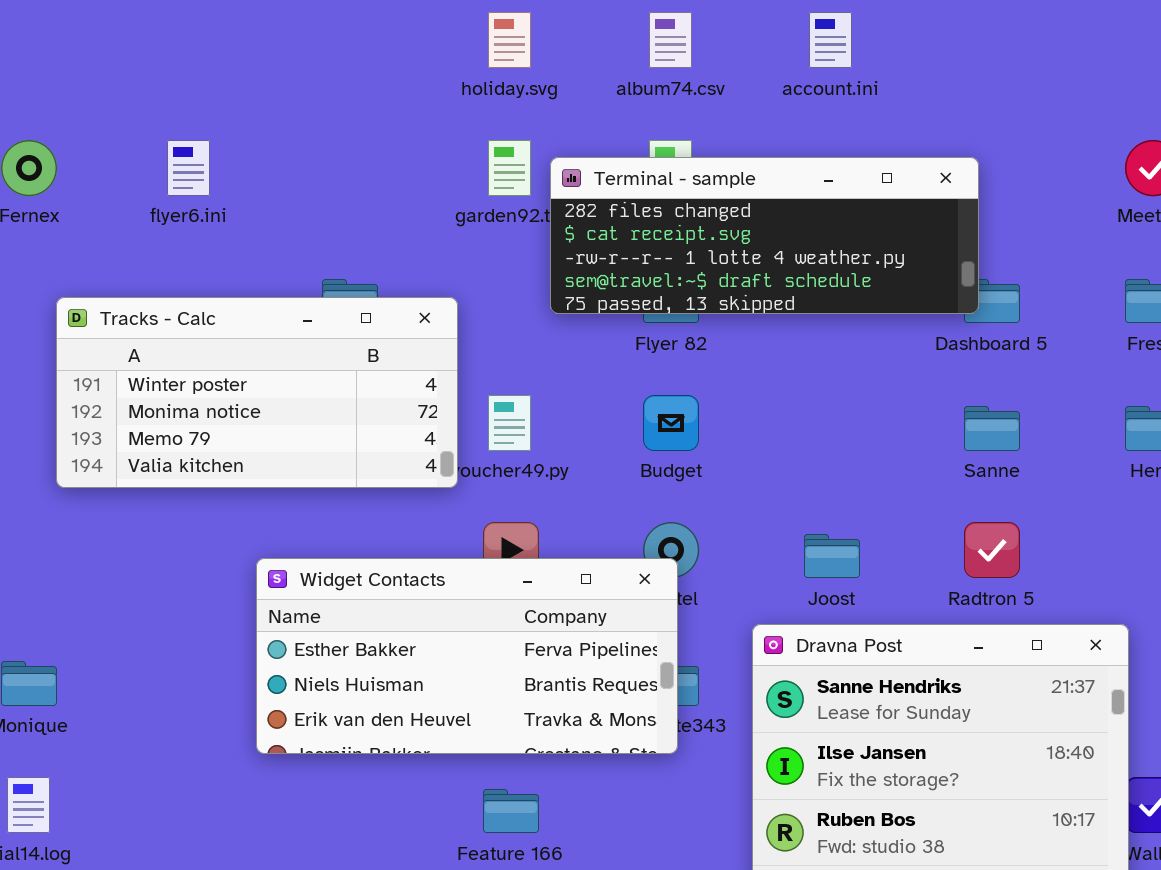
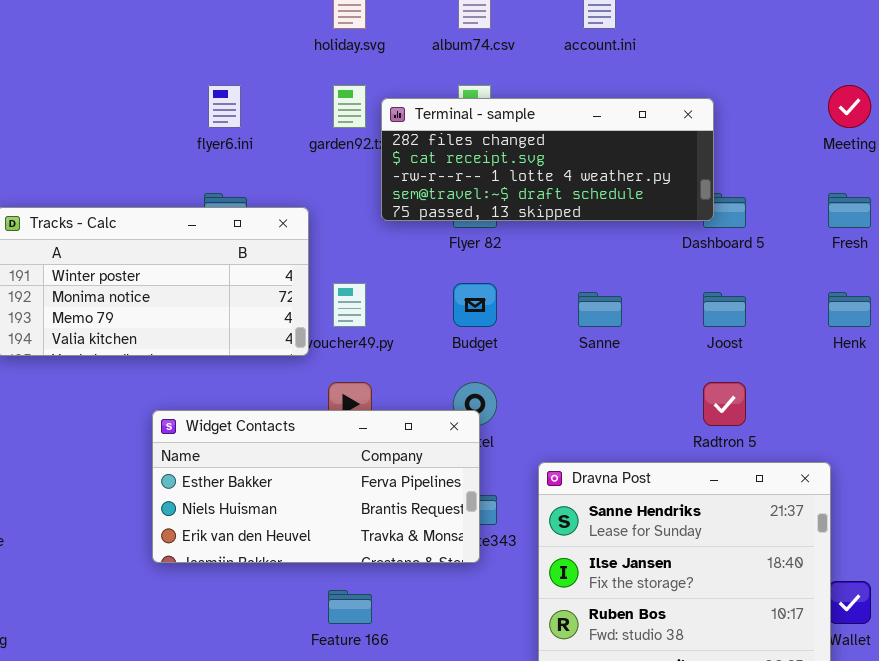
flyer6.ini: [167,140,210,196] -> [208,85,241,128], moved
Sanne: [964,406,1020,451] -> [578,292,622,327], moved
Joost: [804,534,860,578] -> [703,292,746,327], moved

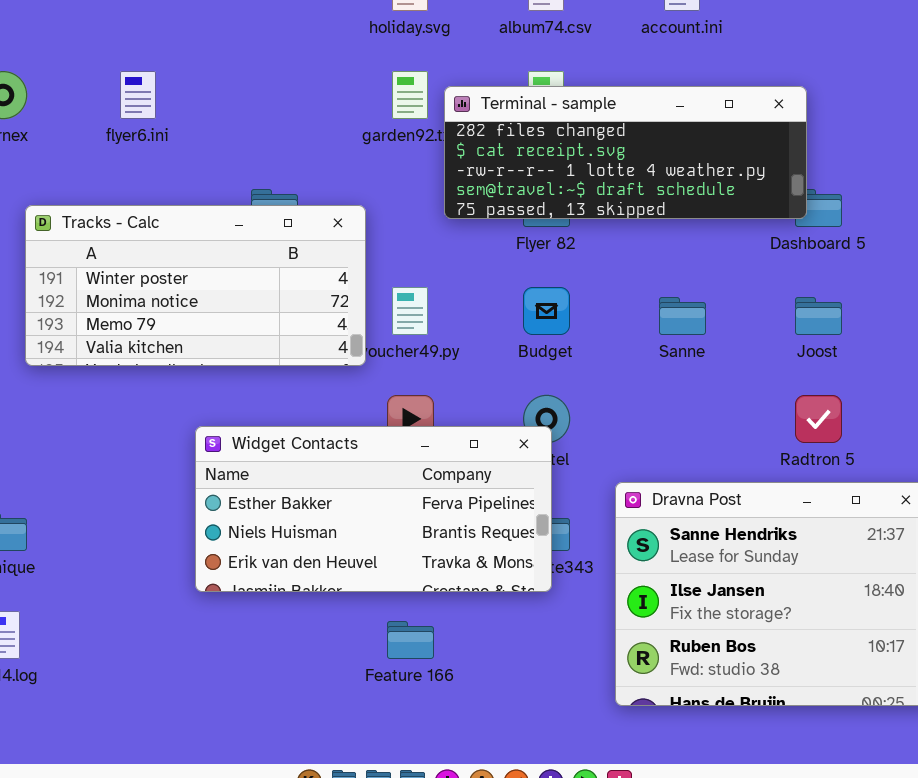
flyer6.ini: [208,85,241,128] -> [120,71,156,119], moved

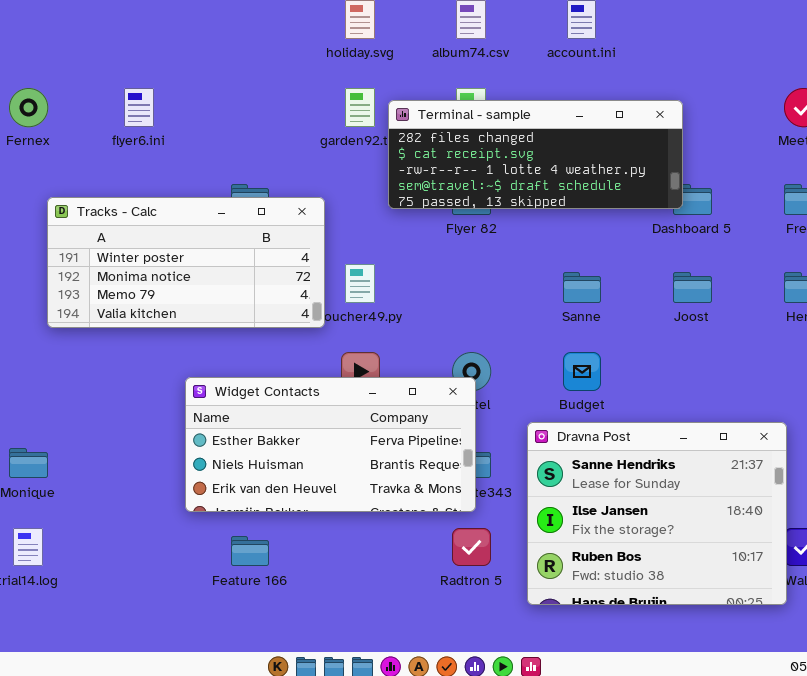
Budget: [523,287,570,335] -> [563,352,601,391], moved
Radtron 5: [795,395,842,443] -> [452,528,491,566], moved
Feature 166: [387,621,434,659] -> [231,536,269,566], moved

